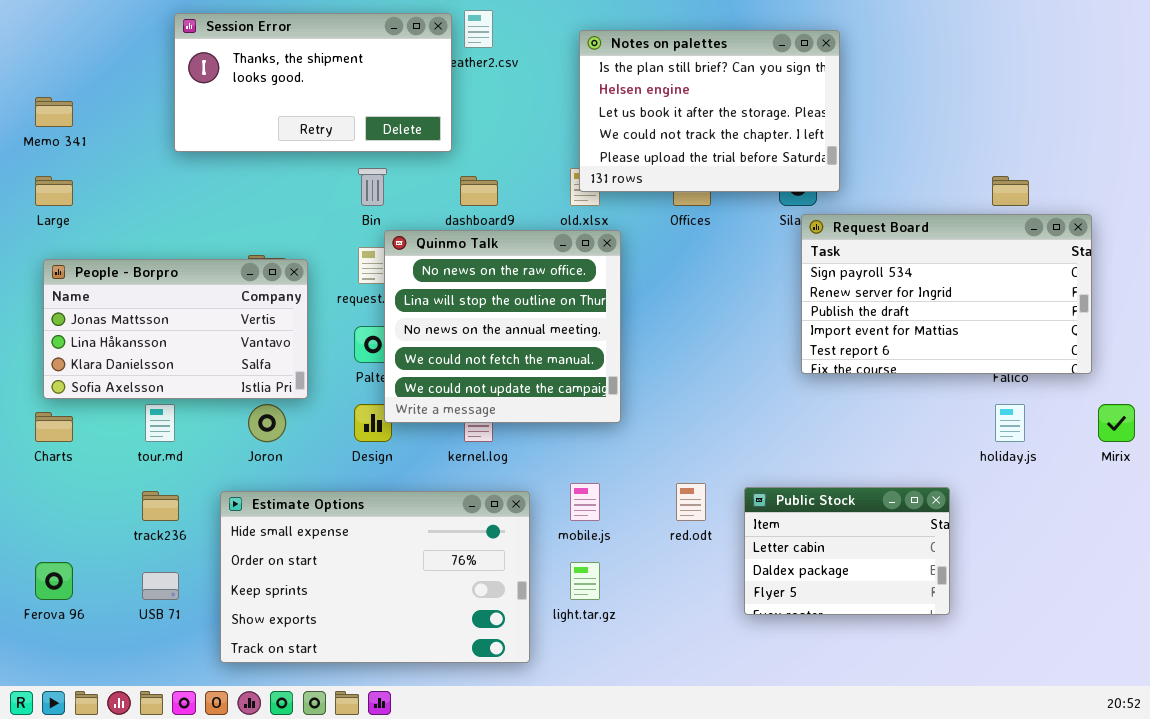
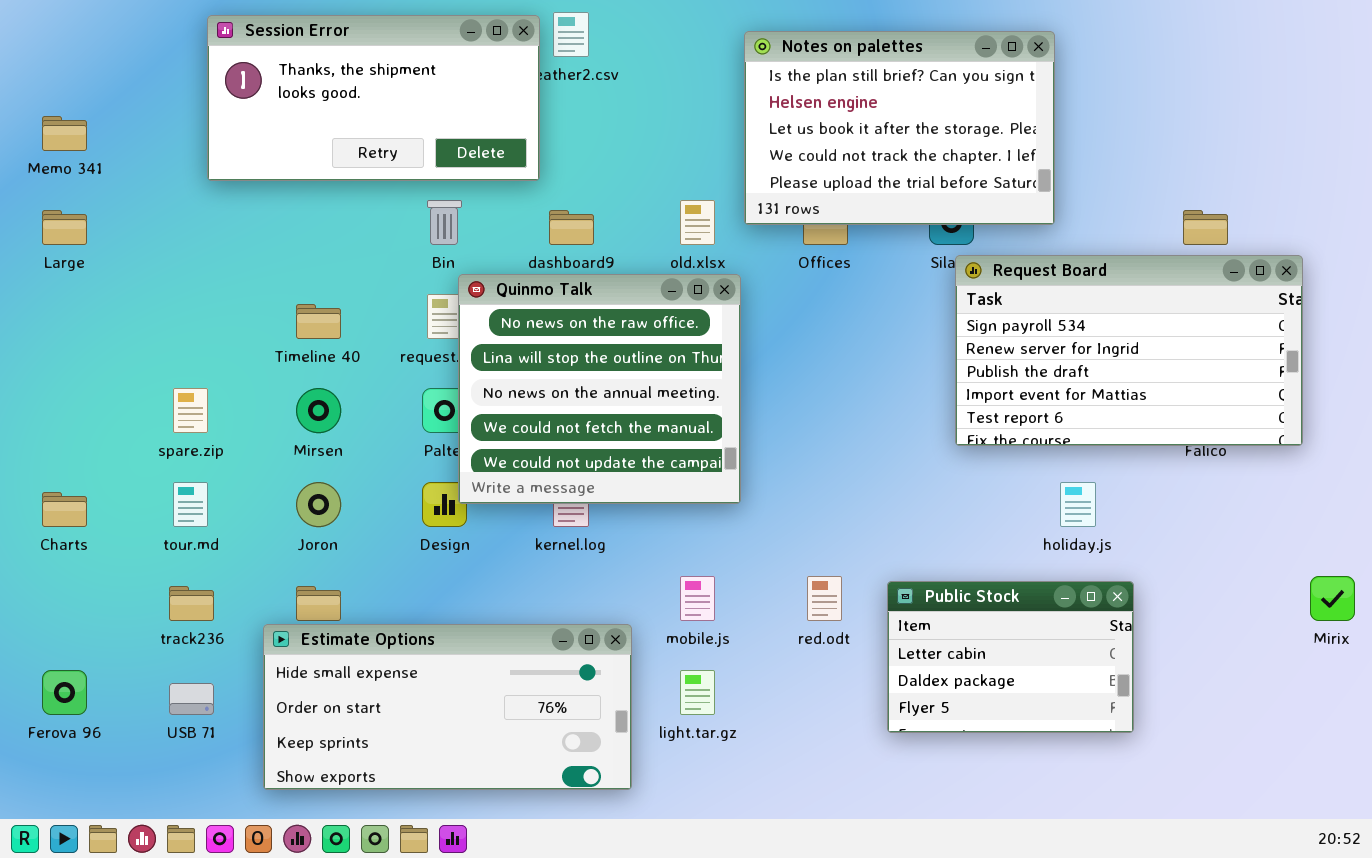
Notes on palettes: [579,30,840,192] -> [744,31,1055,225], moved
People - Borpro: [43,259,308,399] -> none, closed
holiday.js: [995,404,1025,442] -> [1060,482,1096,527], moved
Mirix: [1098,404,1135,442] -> [1310,576,1355,621], moved
Estimate Options: [220,491,530,663] -> [263,624,632,790], resized

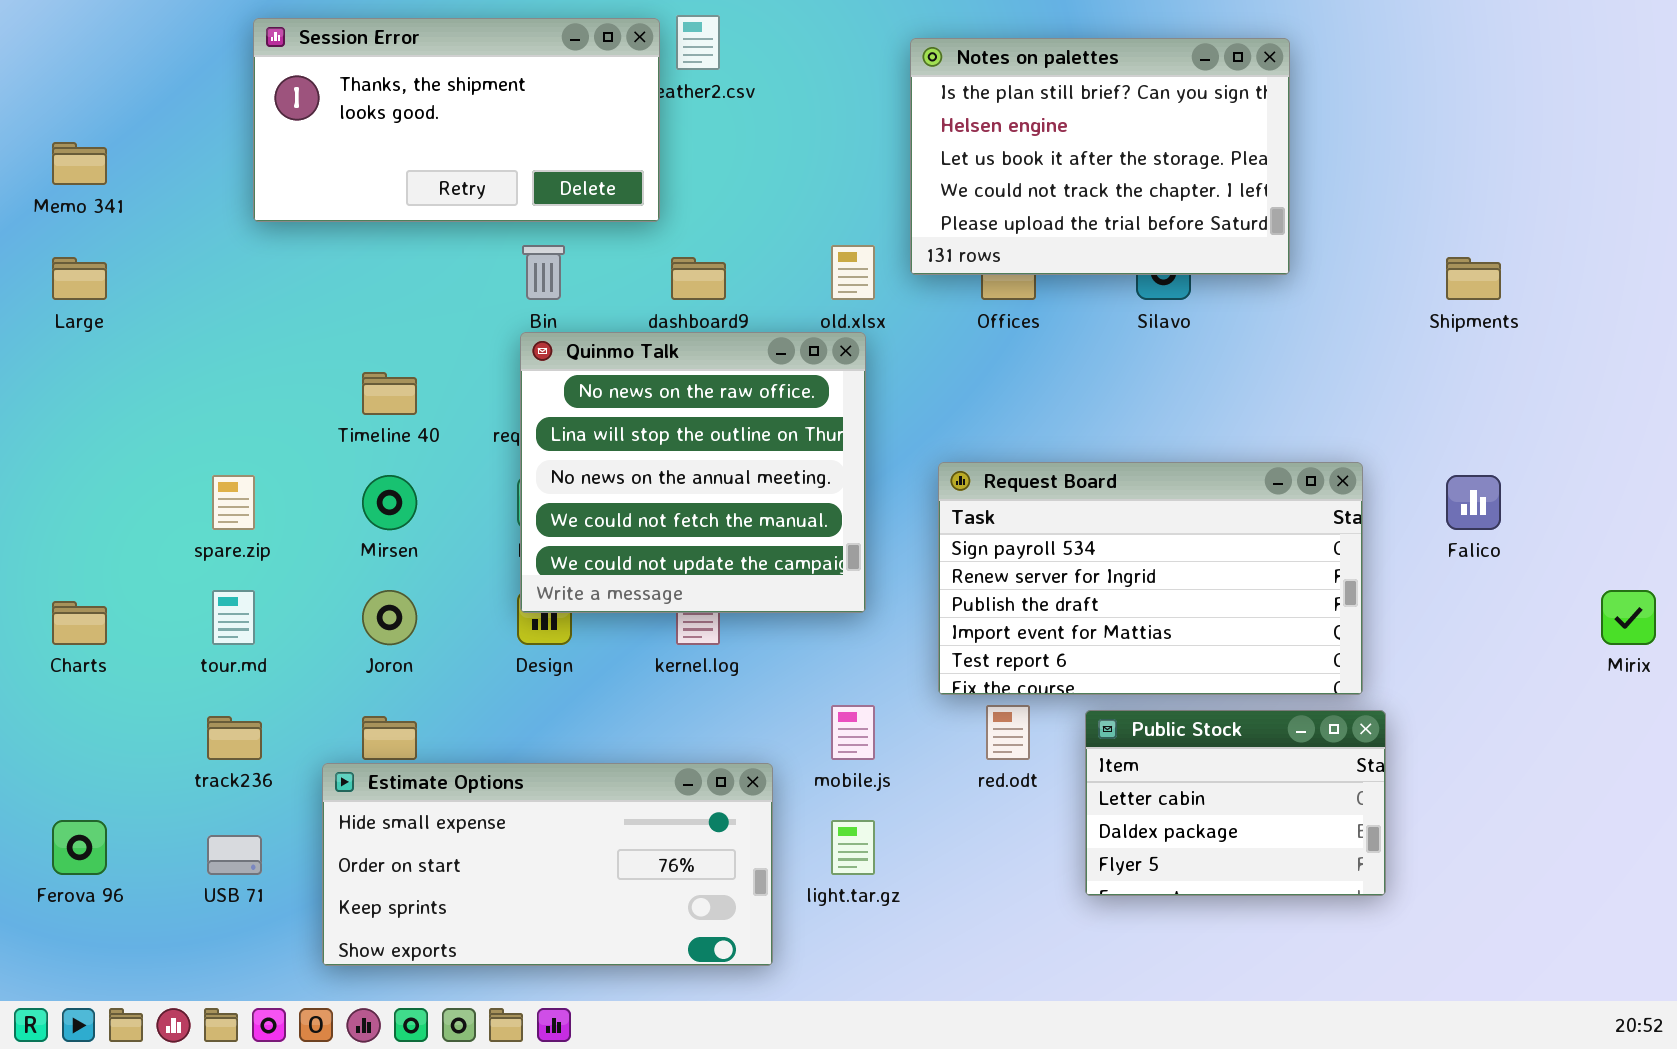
Request Board: [955,255,1303,446] -> [938,462,1363,695], moved
Quinmo Talk: [458,274,741,504] -> [520,332,866,613], moved
Mirix: [1310,576,1355,621] -> [1601,590,1656,645], moved

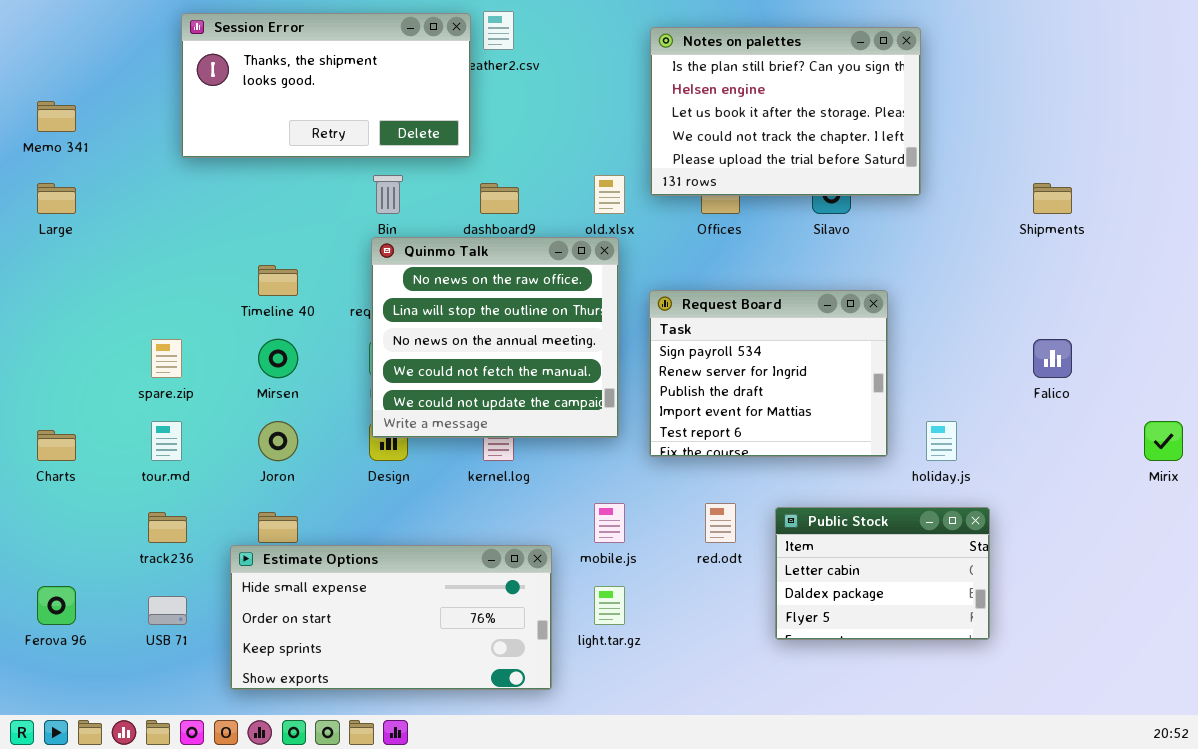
Request Board: [938,462,1363,695] -> [649,290,888,457], moved, resized

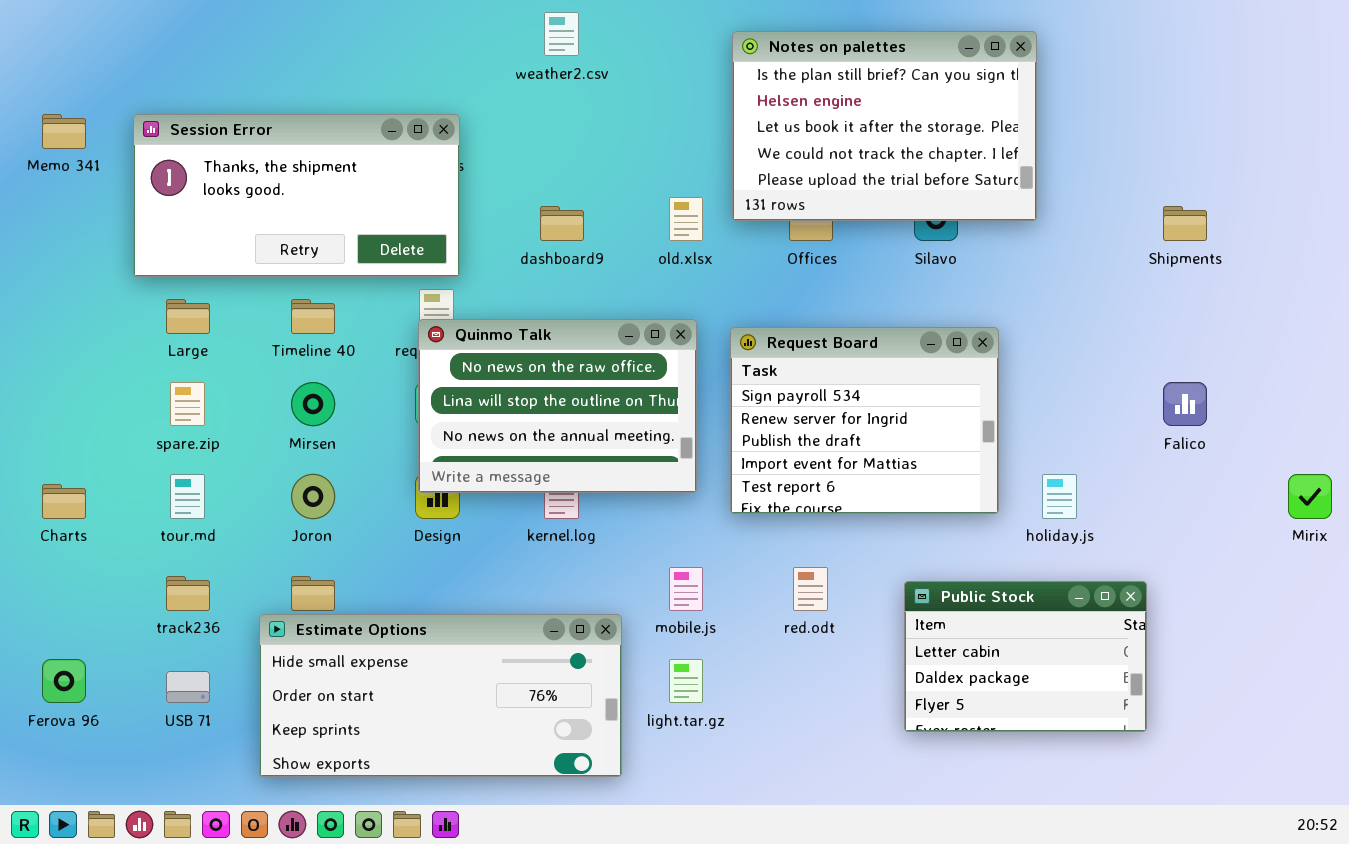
Session Error: [181,13,471,158] -> [133,114,460,277], moved
Large: [37,183,76,214] -> [166,299,210,334], moved
Quinmo Talk: [371,237,619,438] -> [418,319,697,493], resized
Public Stock: [775,507,990,640] -> [904,581,1147,732], moved

